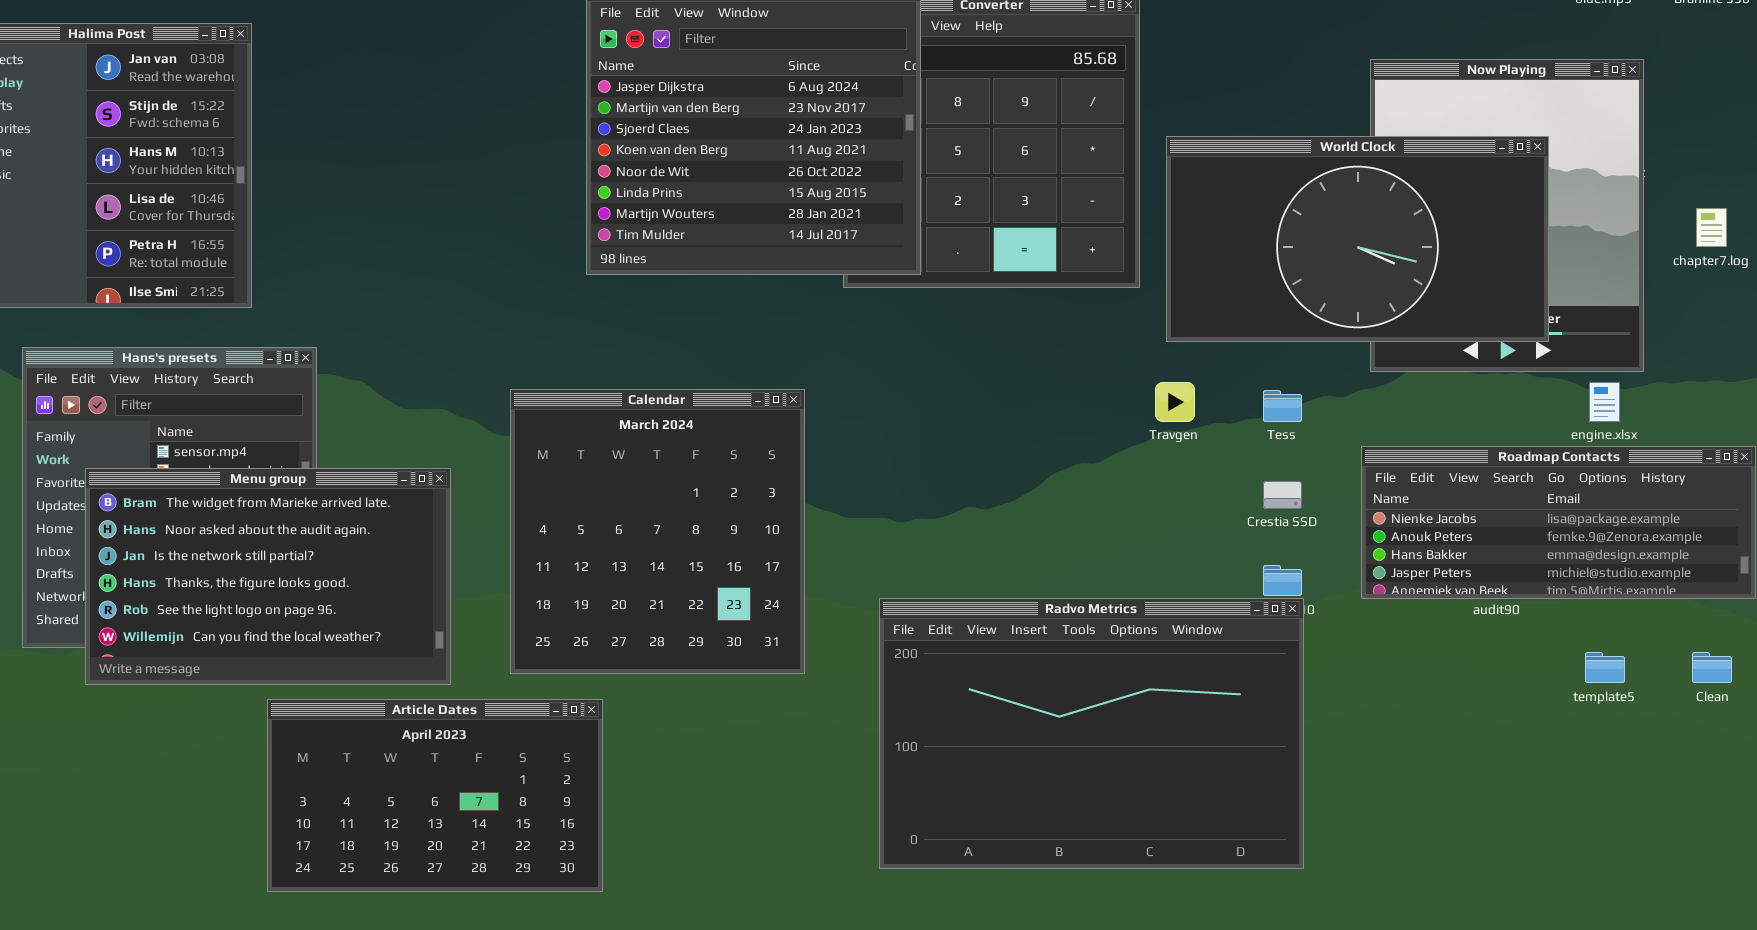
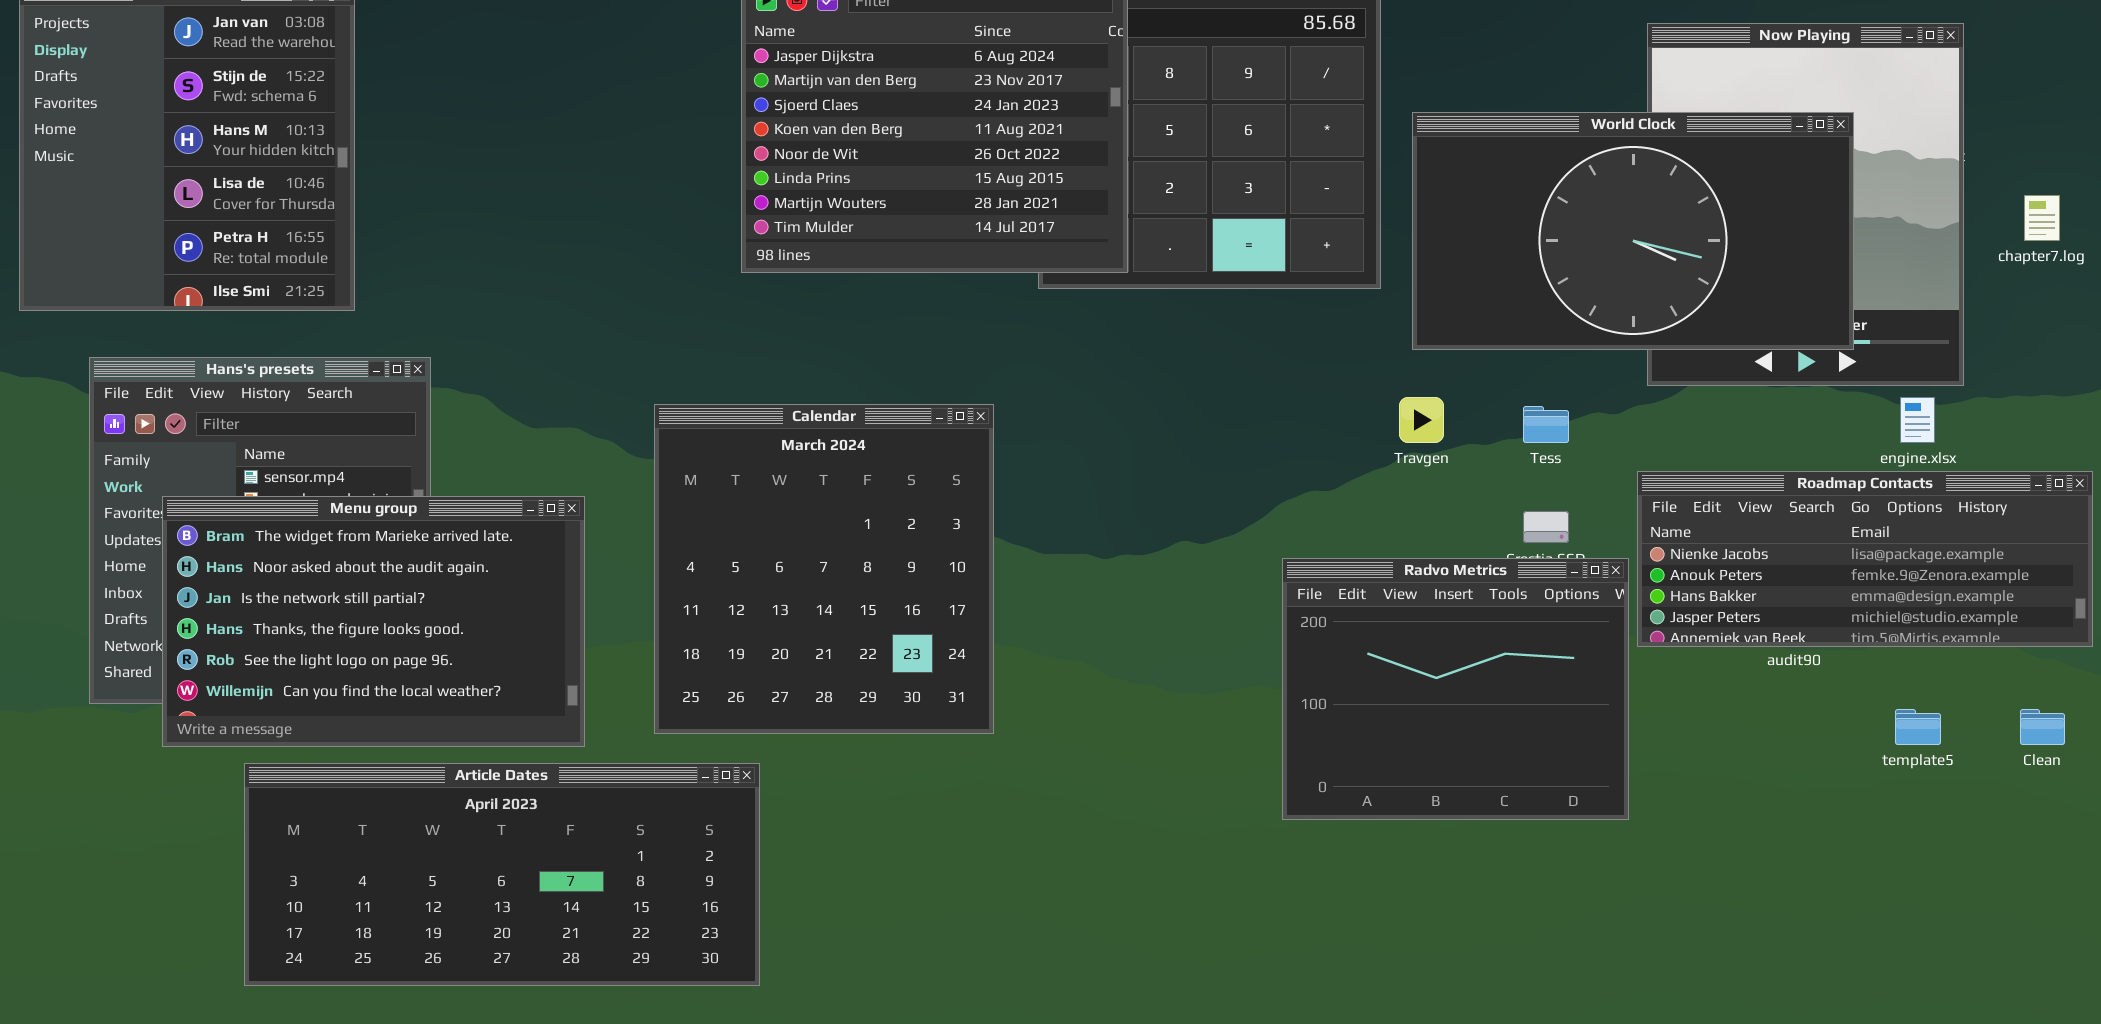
Radvo Metrics: [879,598,1304,869] -> [1282,558,1629,820], moved, resized
Article Dates: [267,699,603,892] -> [244,763,760,986], resized

